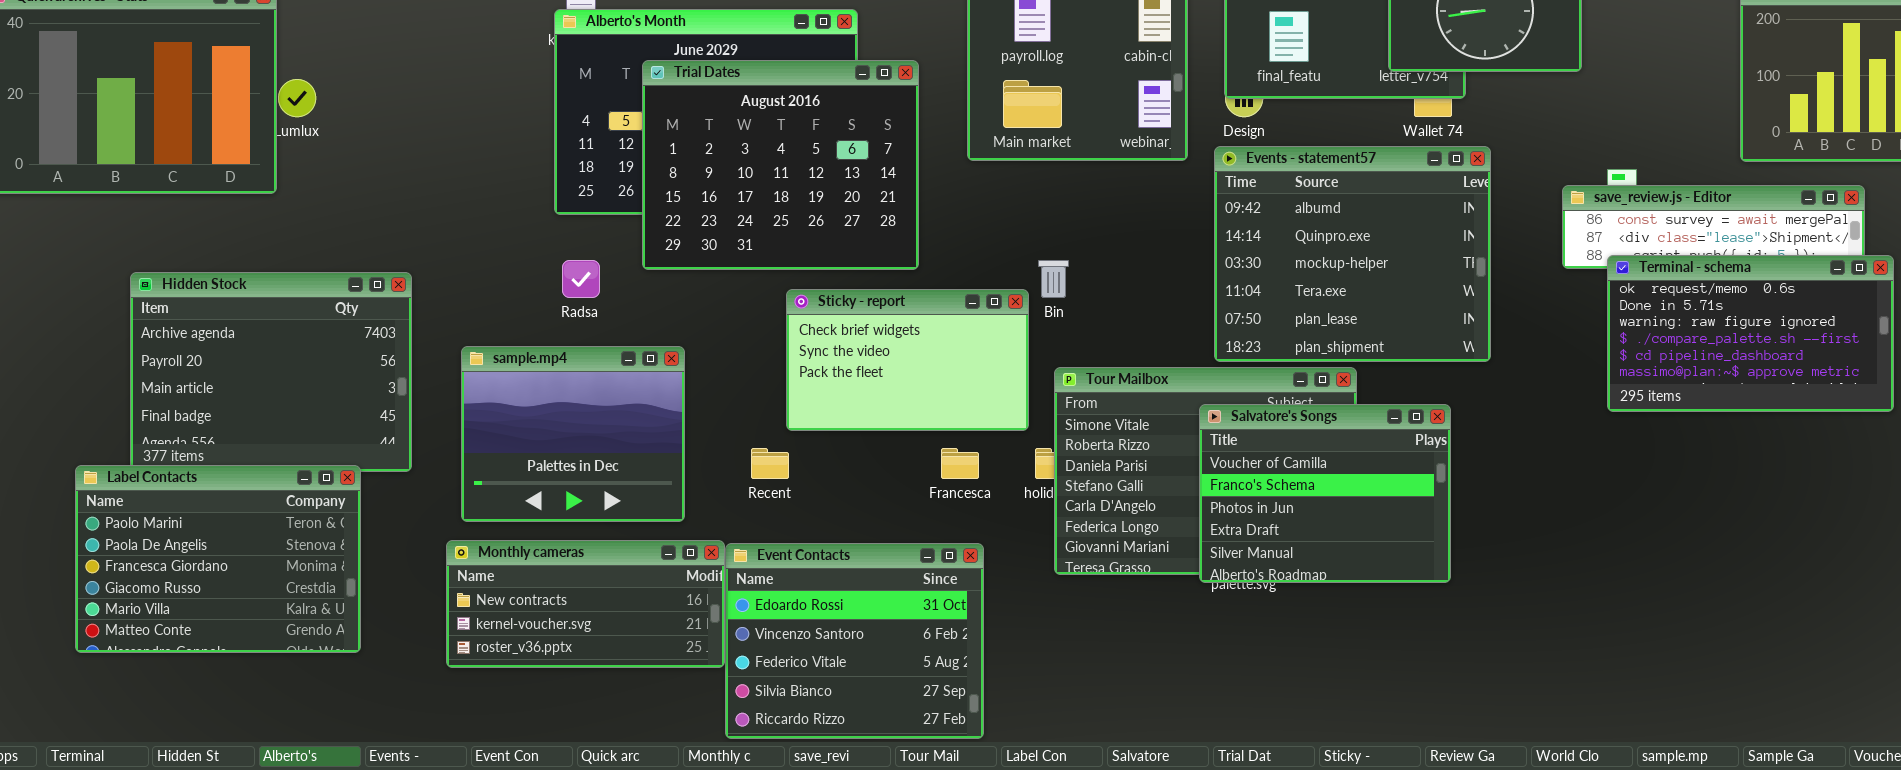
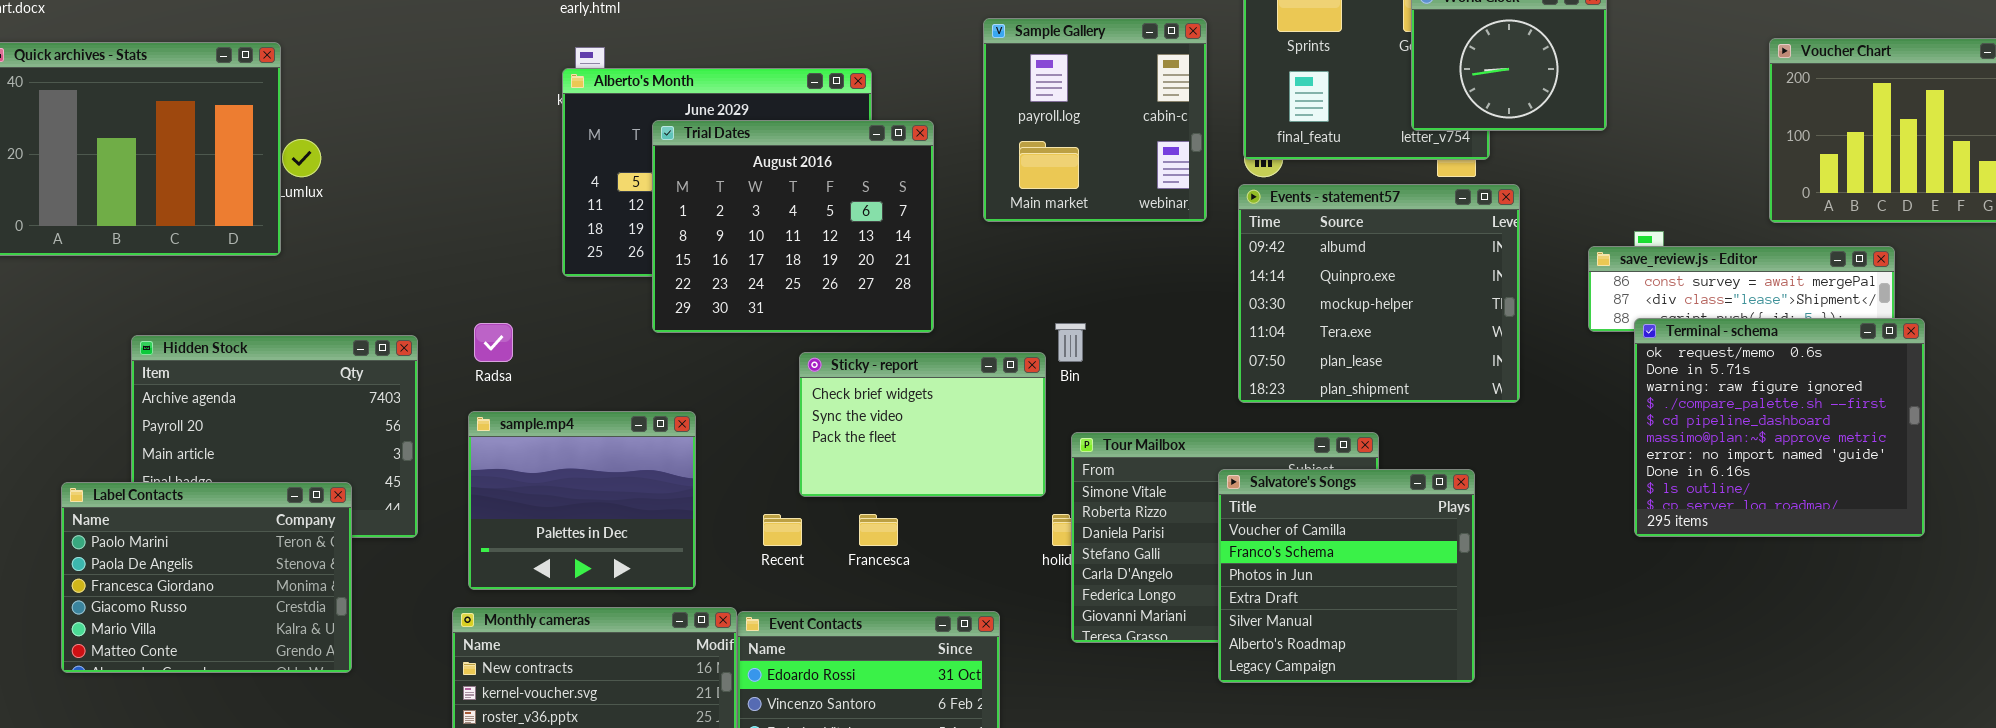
Events - statement57: [1214,146,1491,362] -> [1238,184,1520,403], moved
Terminal - schema: [1607,255,1894,412] -> [1634,318,1925,537], resized
Radsa: [562,260,600,298] -> [474,323,513,362], moved
Salvatore's Songs: [1199,404,1451,583] -> [1218,469,1475,683], resized
Francesca: [941,448,979,479] -> [859,514,898,546], moved
Label Contacts: [75,465,361,653] -> [61,482,352,673], moved

